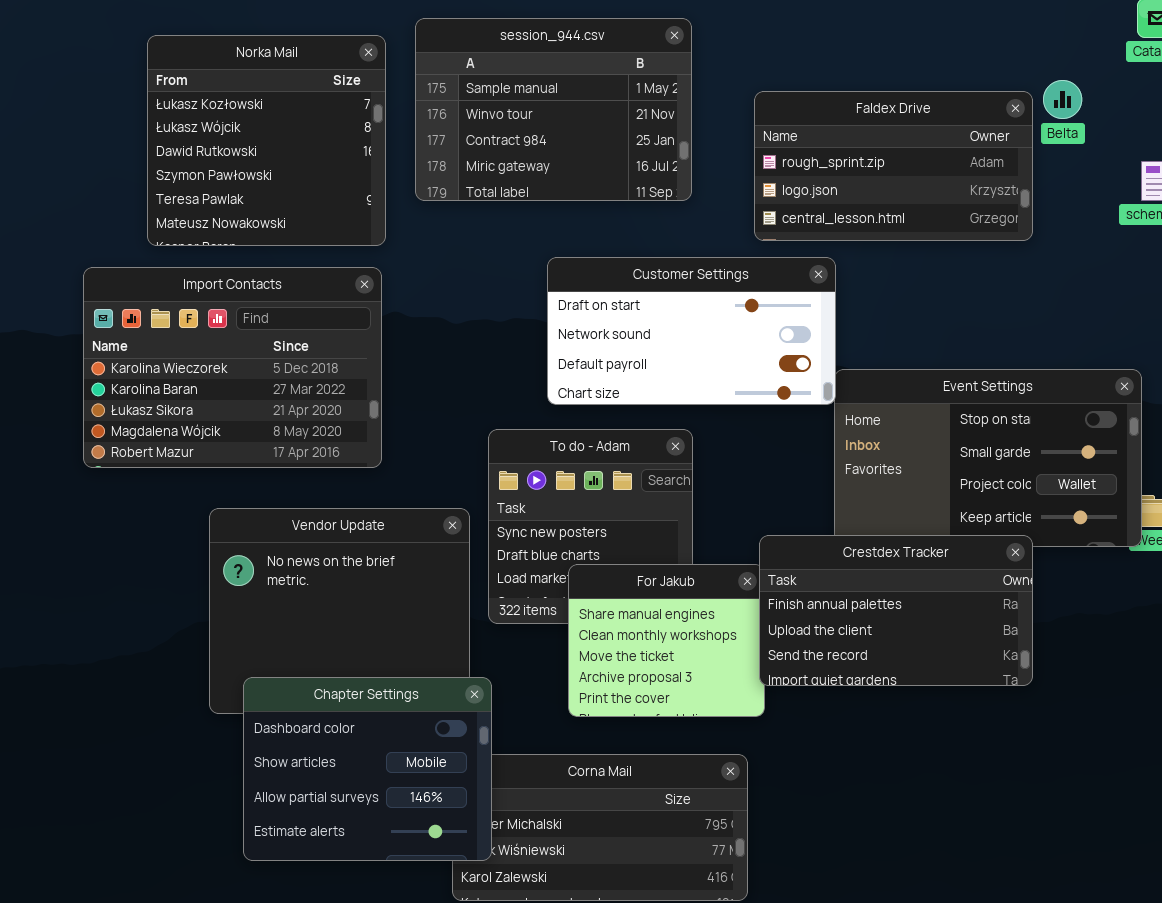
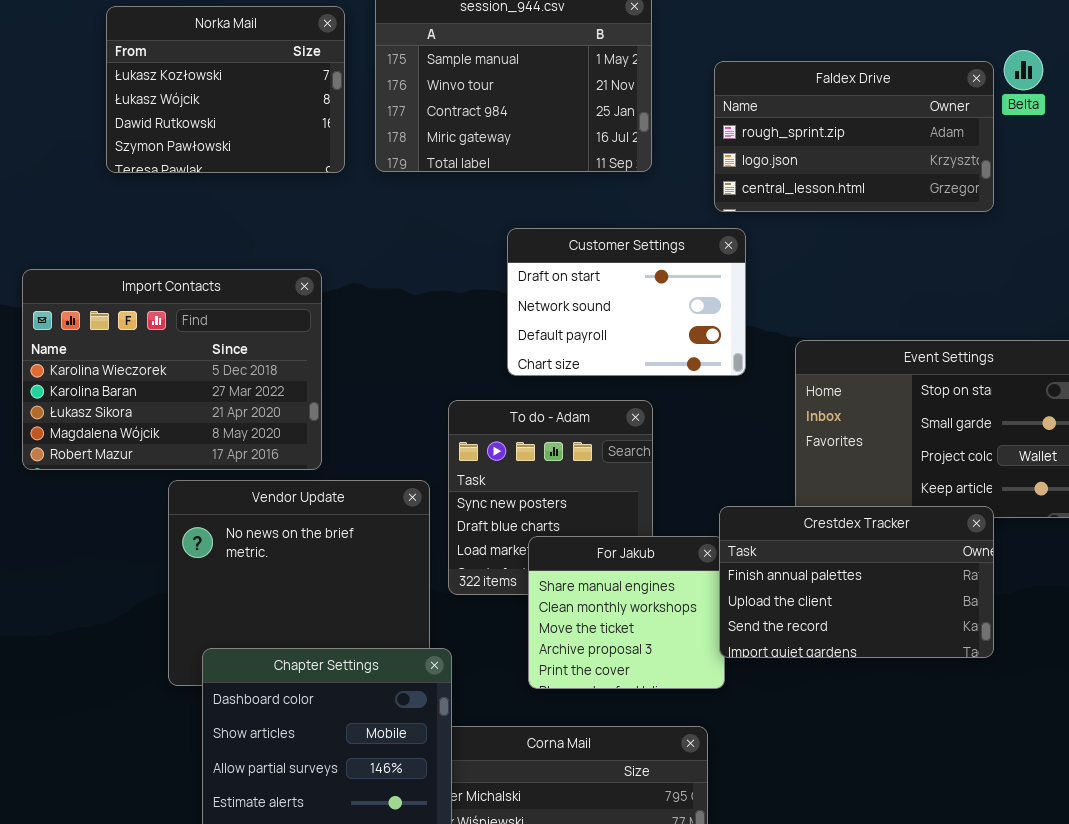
Norka Mail: [147,35,386,246] -> [106,6,345,173], resized
Customer Settings: [547,257,836,405] -> [507,228,746,376], resized
Import Contacts: [83,267,382,468] -> [22,269,322,470], moved

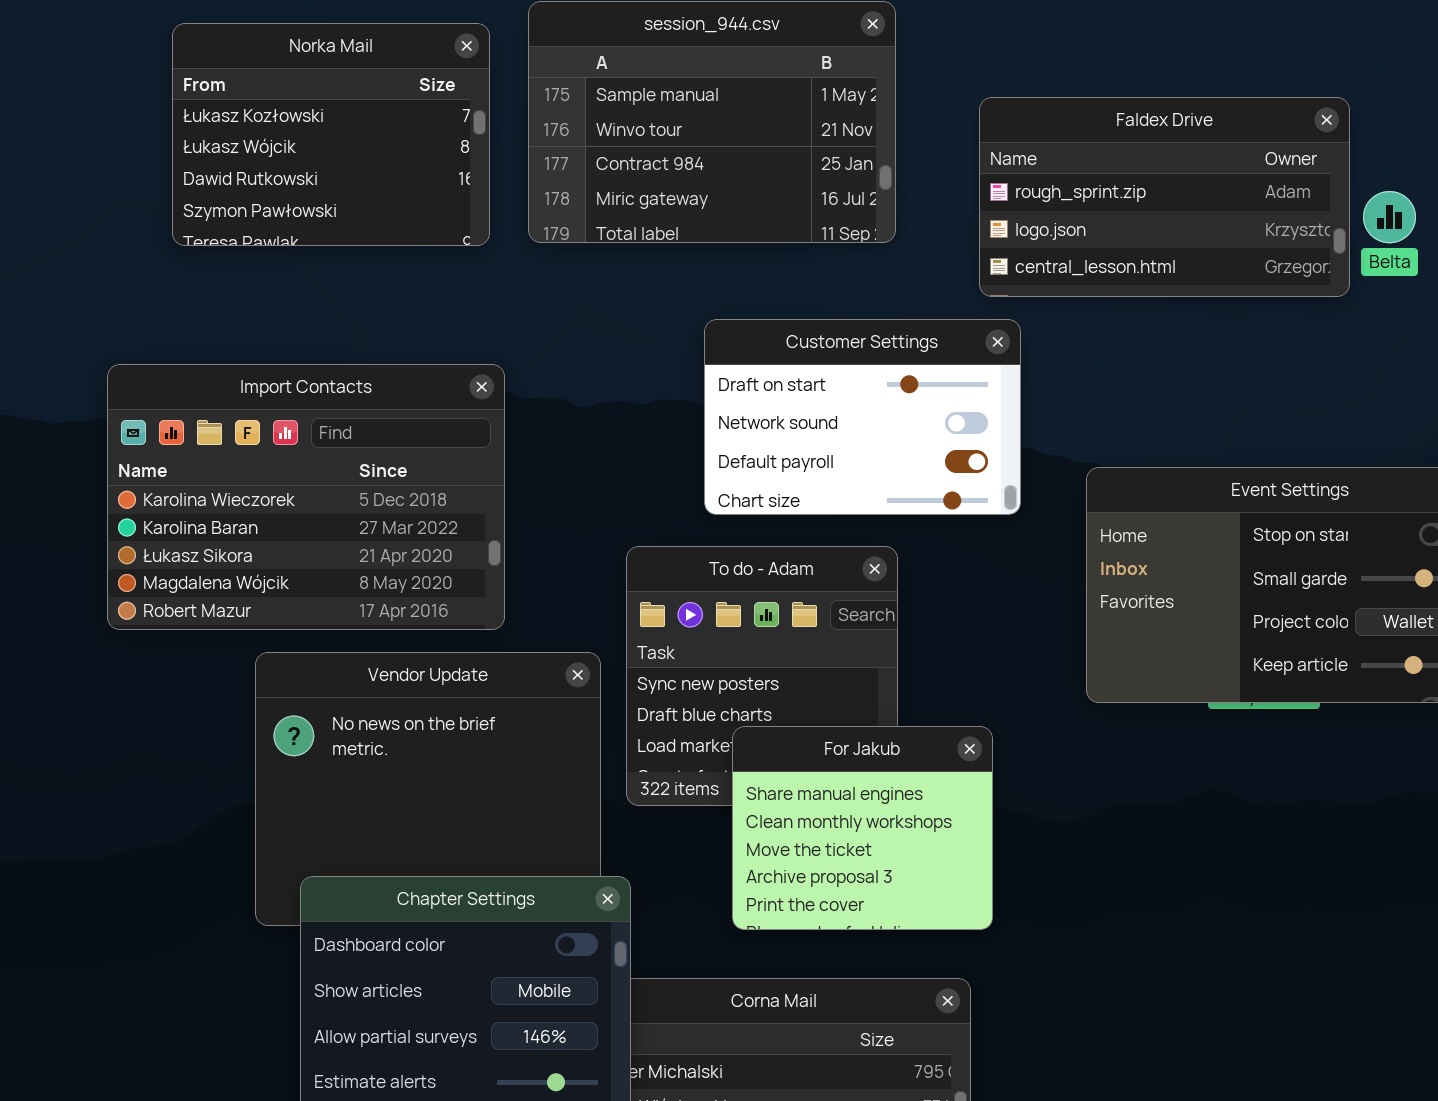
Belta: [1004,50,1043,90] -> [1363,191,1416,243], moved
Import Contacts: [22,269,322,470] -> [107,364,505,630], moved
Crestdex Tracker: [719,506,994,658] -> none, closed

